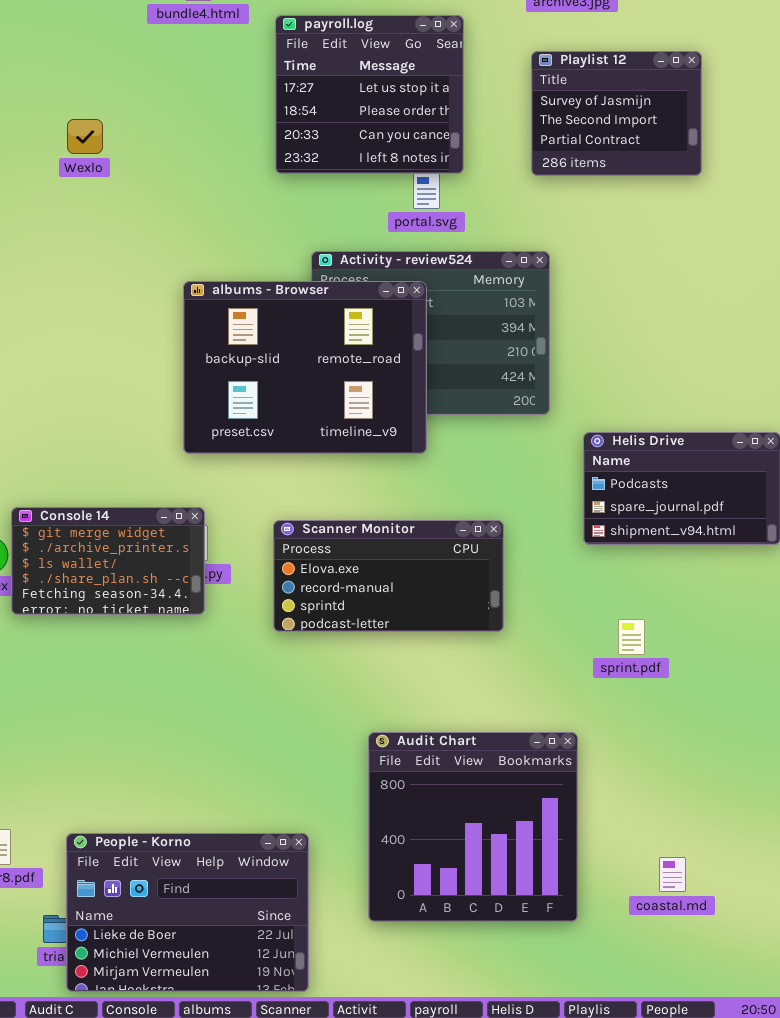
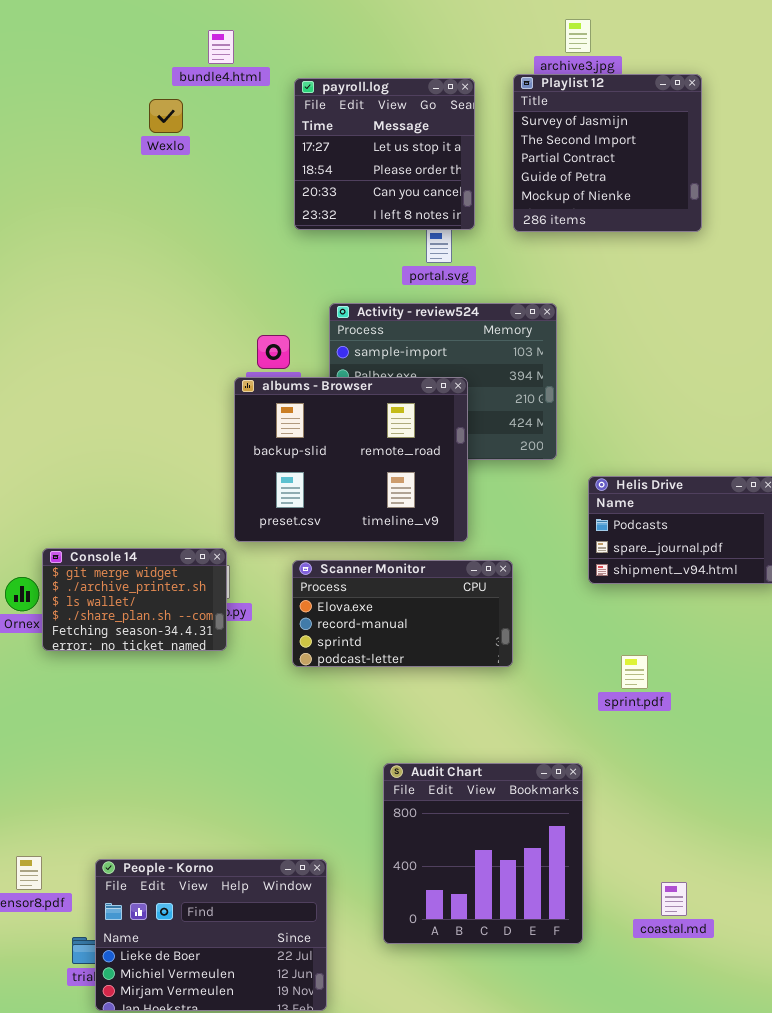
Playlist 12: [531,51,702,176] -> [513,74,702,232], resized
Wexlo: [67,119,103,154] -> [149,99,183,133], moved
albums - Browser: [183,281,427,454] -> [234,377,468,542], moved

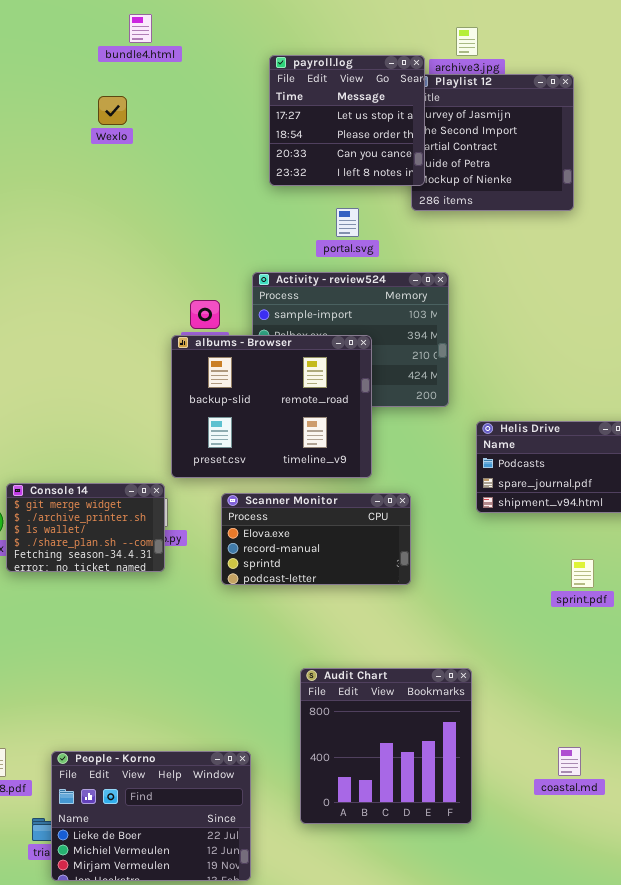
bundle4.html: [208,30,234,64] -> [129,14,152,43], moved
payroll.log: [294,78,475,230] -> [269,55,425,186], moved
sprint.pdf: [621,655,648,689] -> [571,559,594,588], moved
coastal.md: [661,882,687,916] -> [558,747,581,776], moved

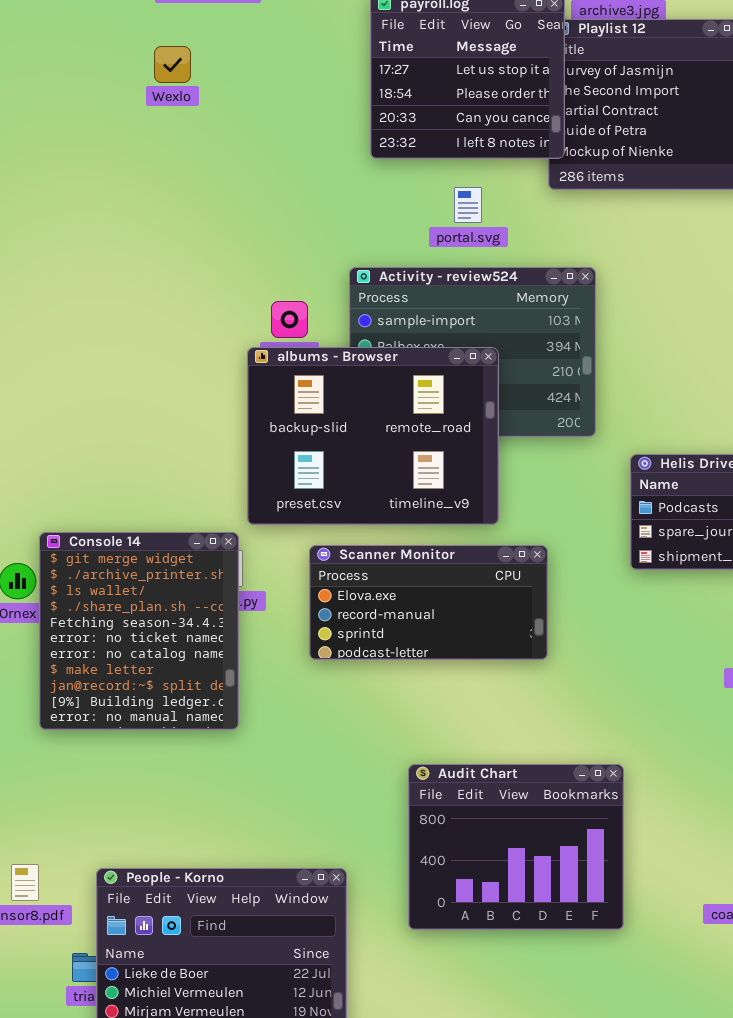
Console 14: [6,483,165,572] -> [39,532,239,730], resized
Audit Chart: [300,668,472,824] -> [408,764,624,930], resized

